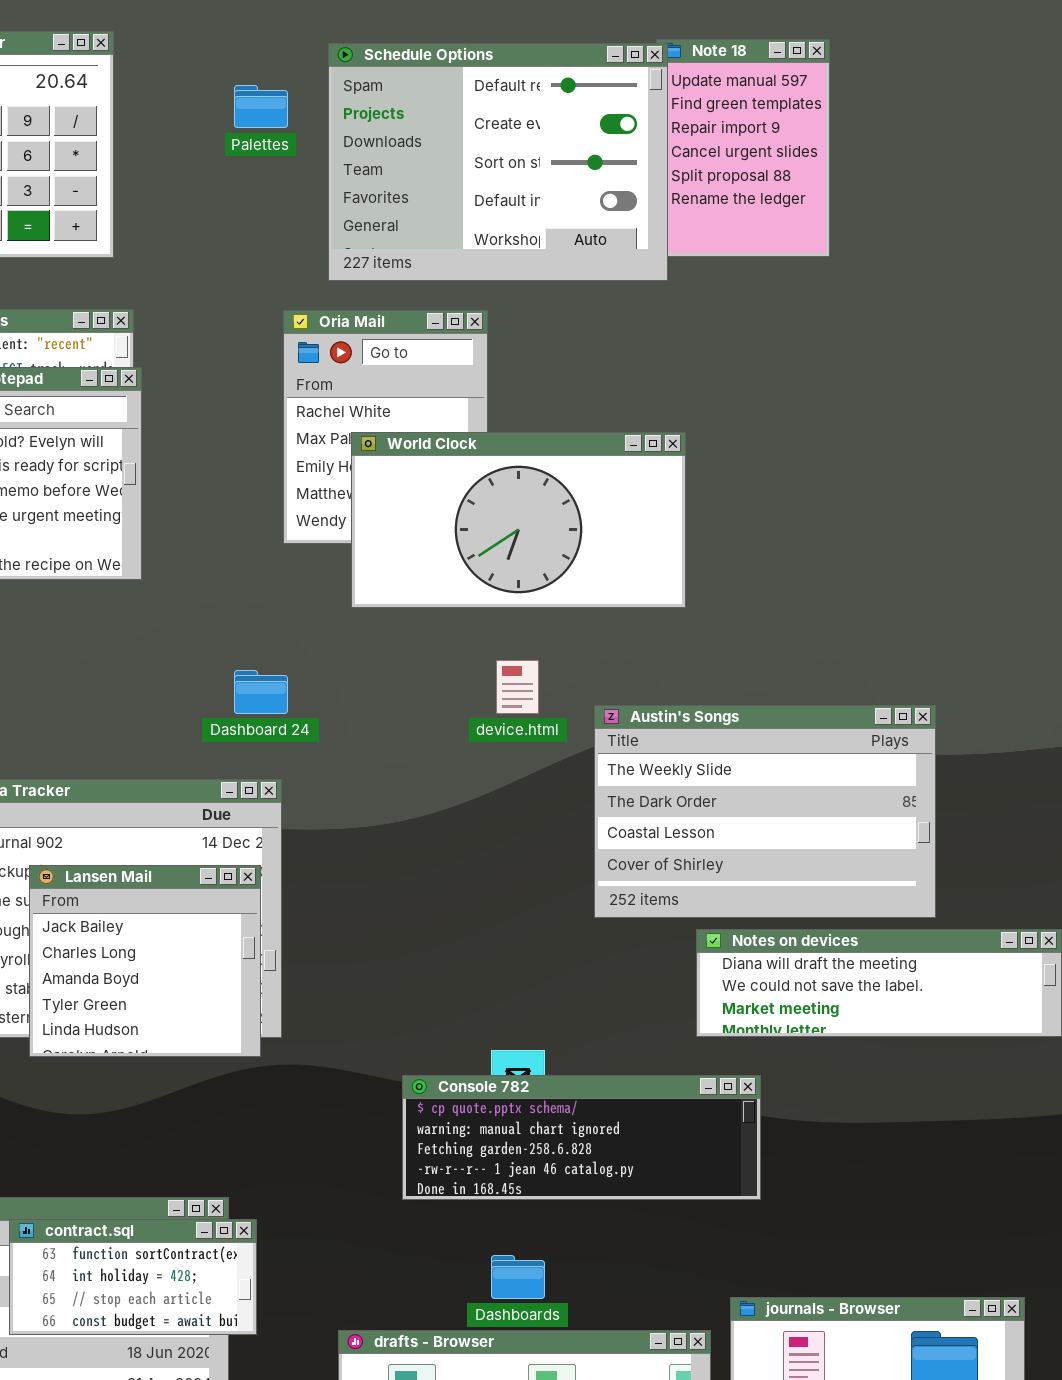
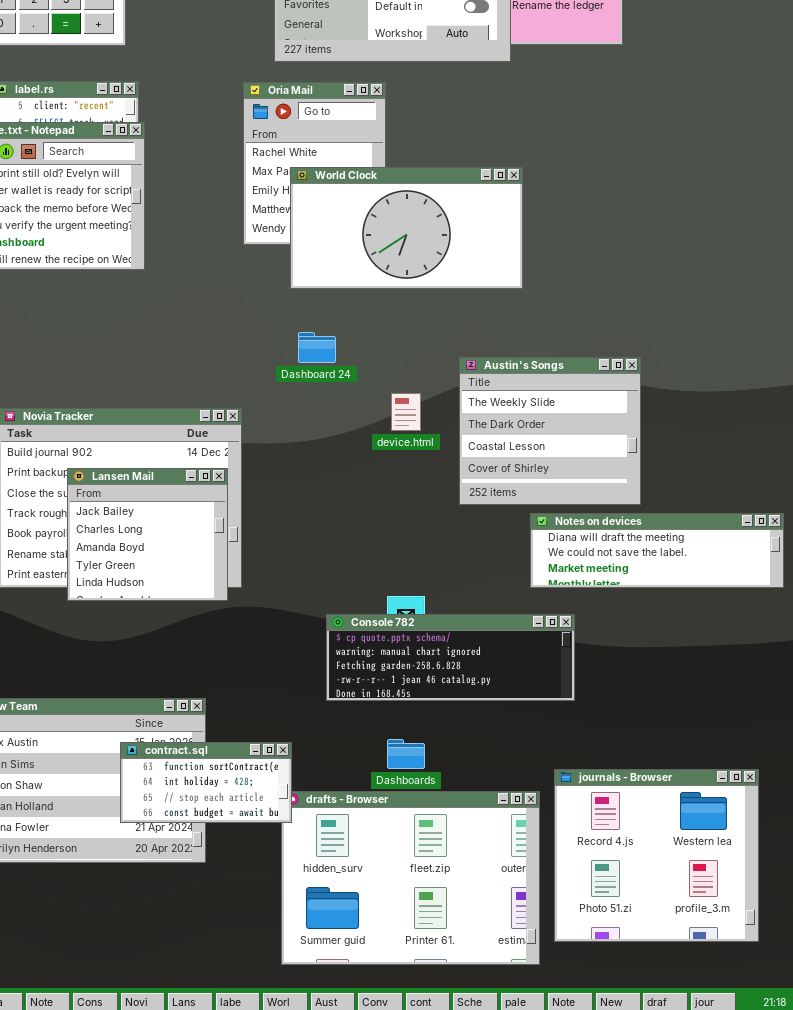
device.html: [496,660,539,714] -> [391,393,421,431], moved
Dashboard 24: [234,670,288,714] -> [298,332,336,363], moved
Austin's Songs: [594,705,936,918] -> [459,357,641,505], resized
contract.sql: [9,1219,257,1335] -> [120,742,292,823], moved

